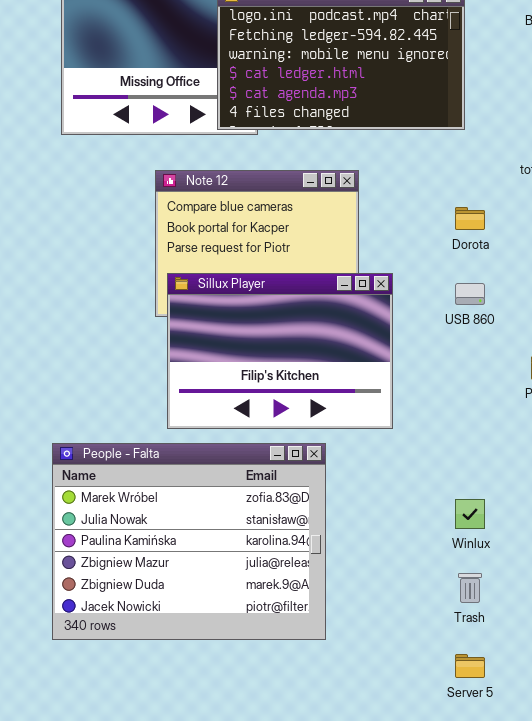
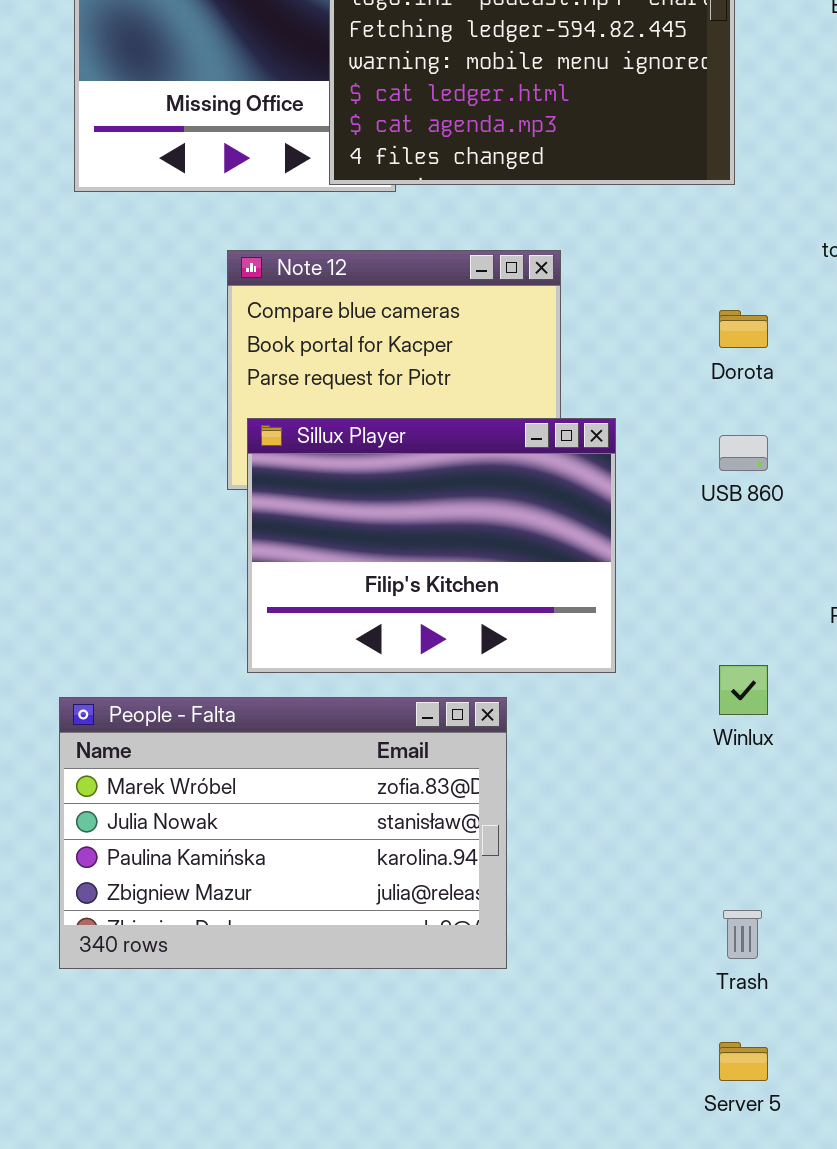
People - Falta: [52,443,326,640] -> [59,697,507,969], resized
Winlux: [455,499,485,529] -> [719,665,768,715], moved

